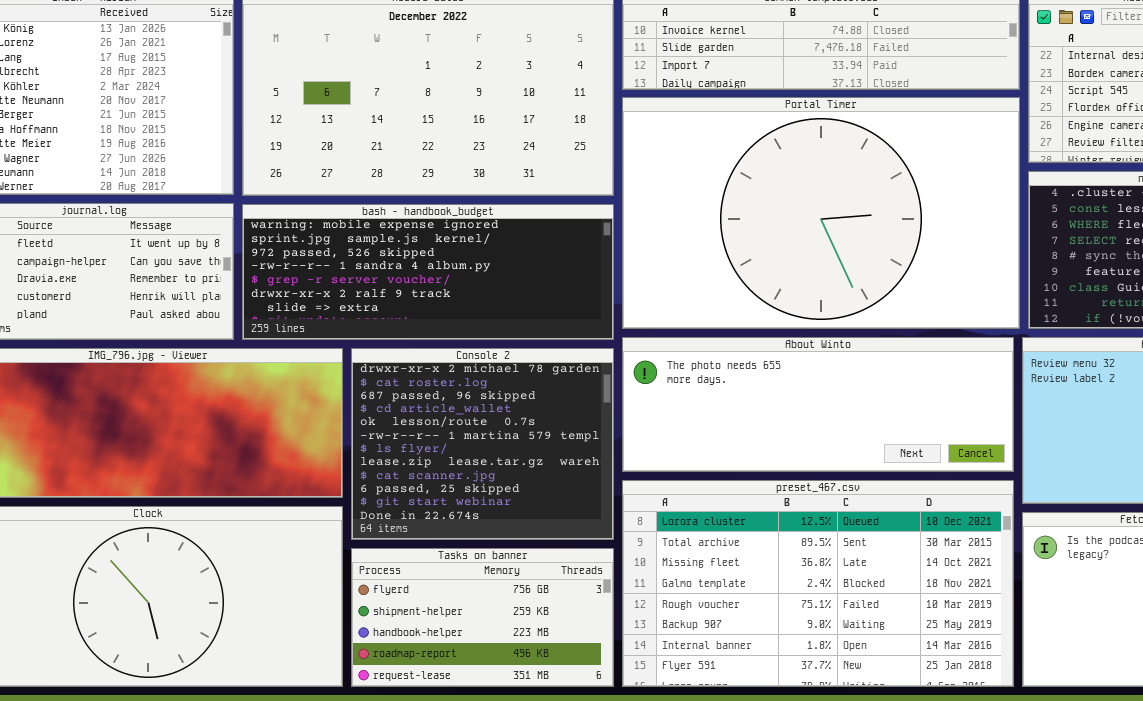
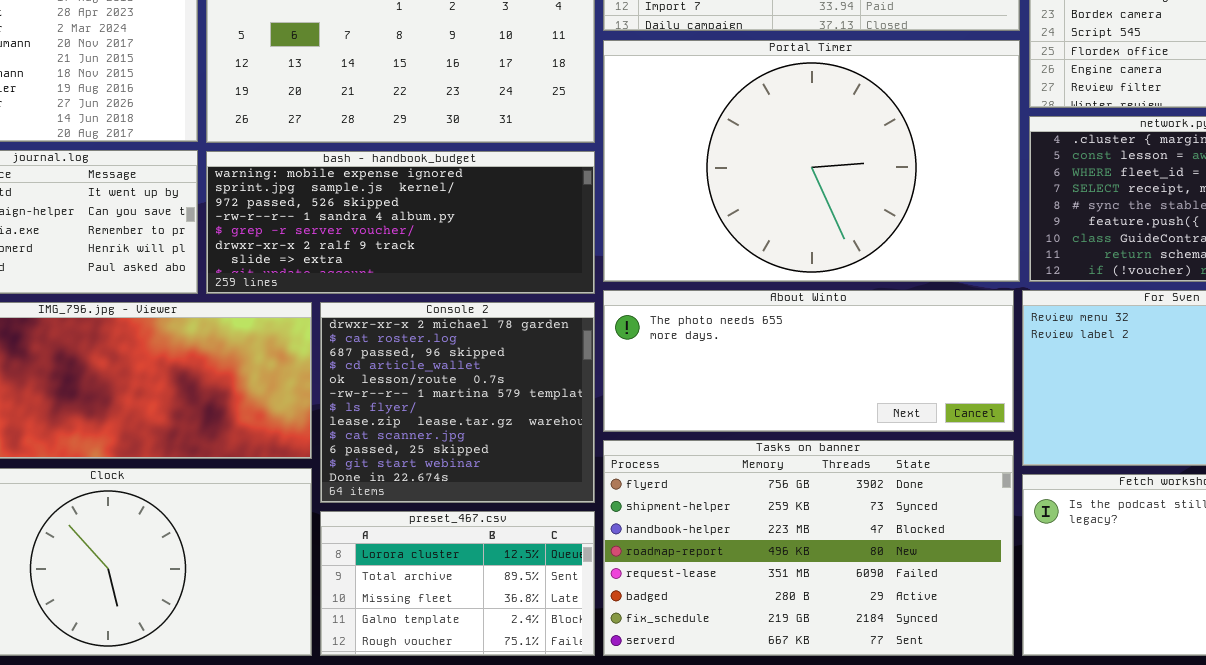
preset_467.csv: [622,480,1014,687] -> [320,511,595,656], moved, resized
Tasks on banner: [351,548,614,687] -> [603,440,1014,656], moved, resized

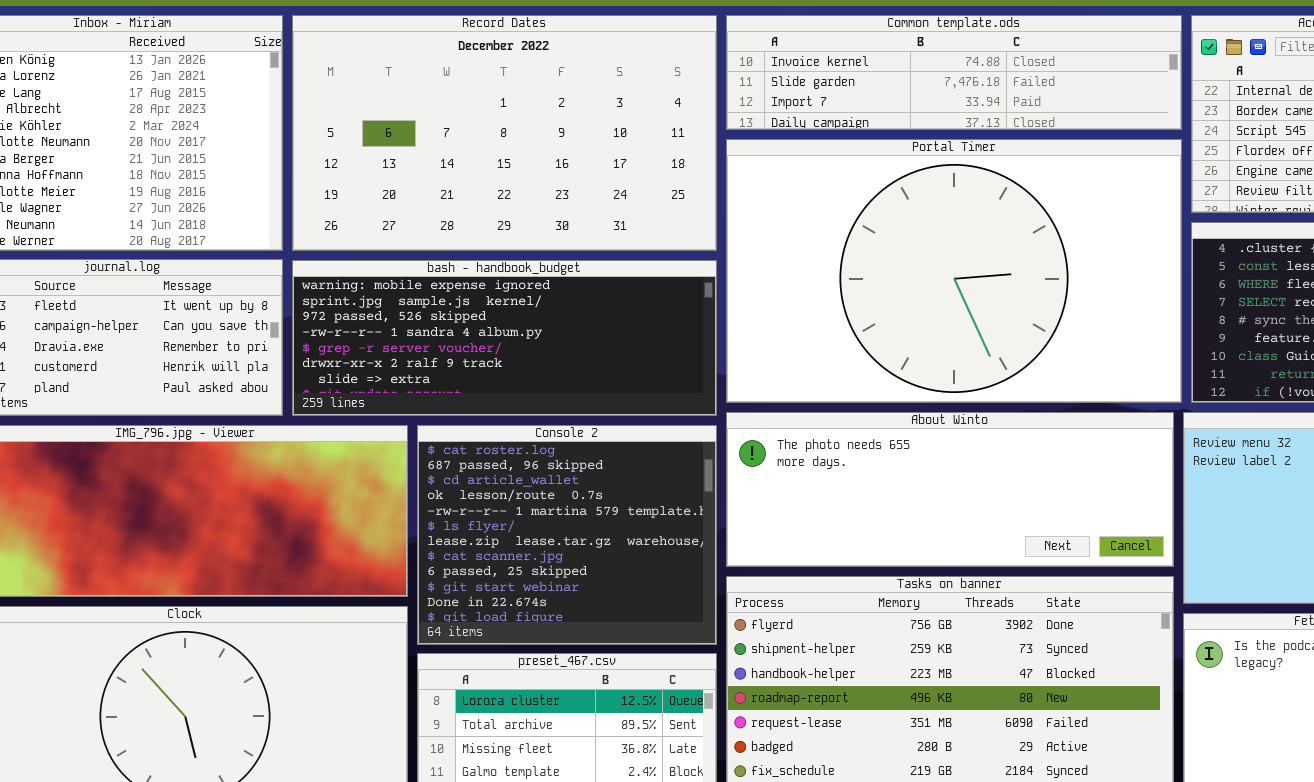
Console 2: [320,302,595,503] -> [417,425,717,645], scrolled down 1 row

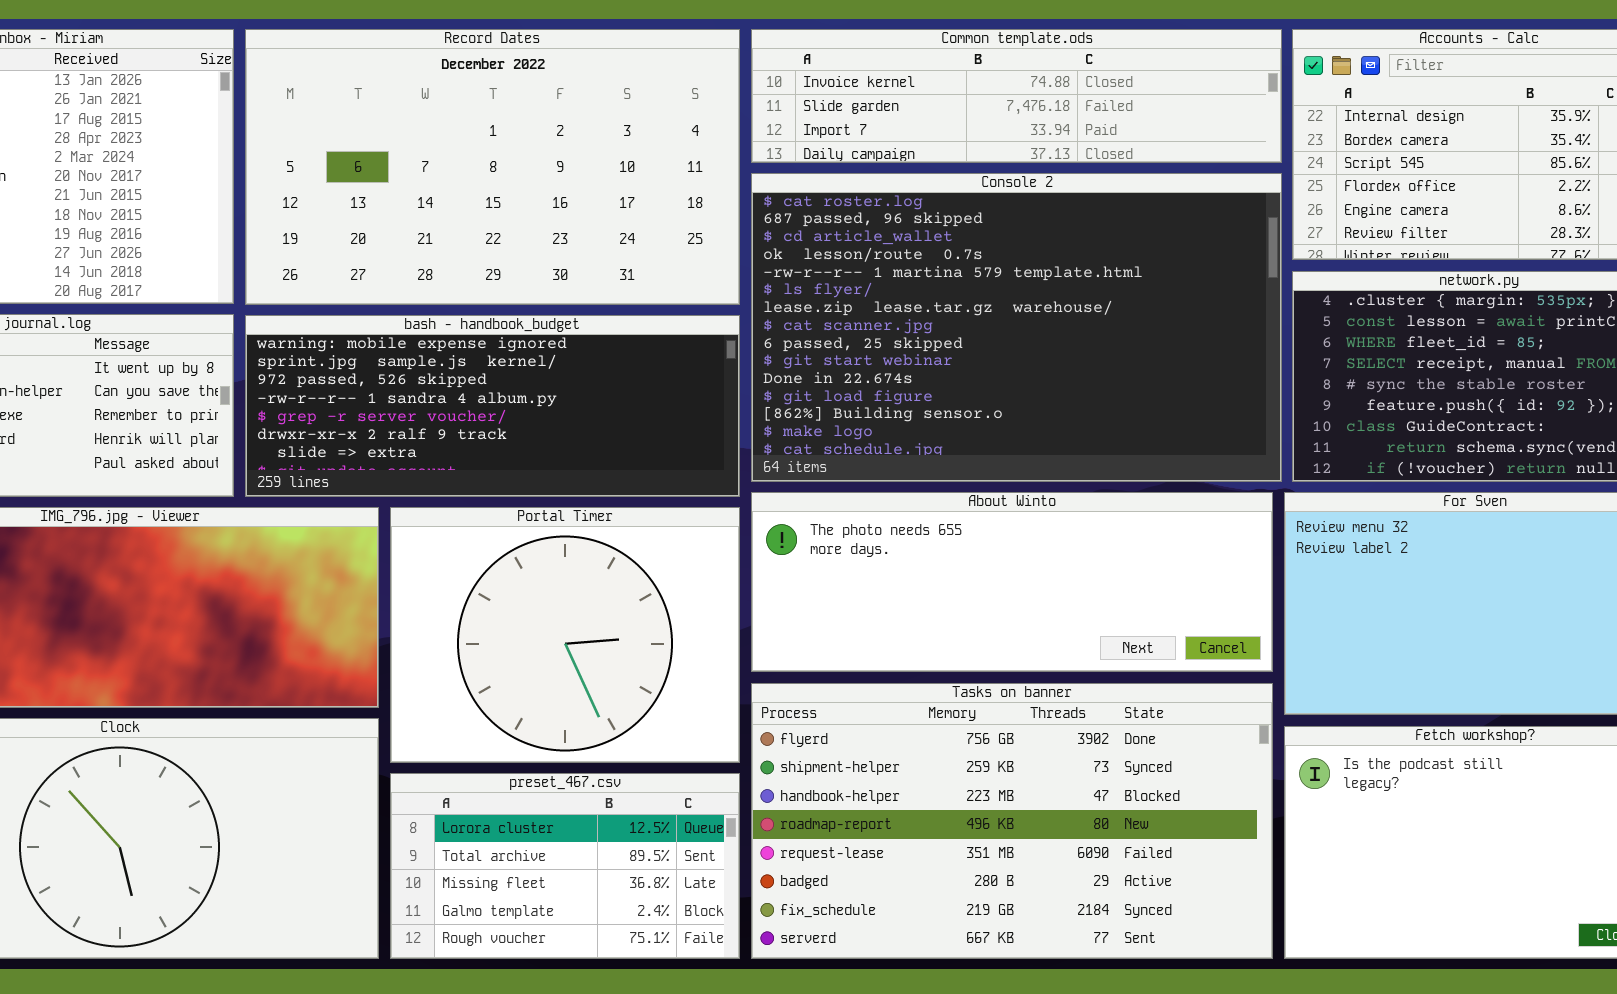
Portal Timer: [726,139,1182,403] -> [390,507,740,763], moved, resized
Console 2: [417,425,717,645] -> [751,173,1282,482], moved, resized

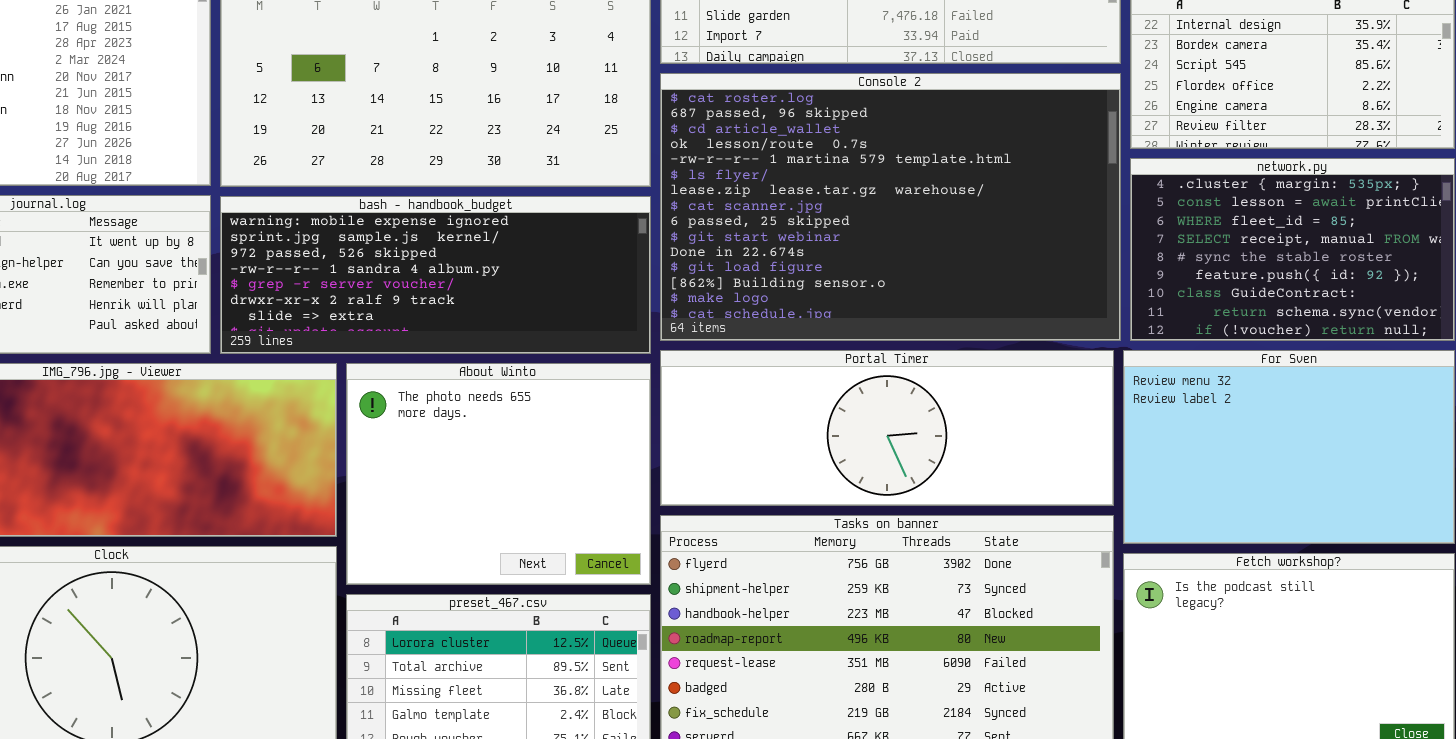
About Winto: [751,492,1273,672] -> [346,363,651,585], moved, resized
Portal Timer: [390,507,740,763] -> [660,350,1114,506], moved, resized

